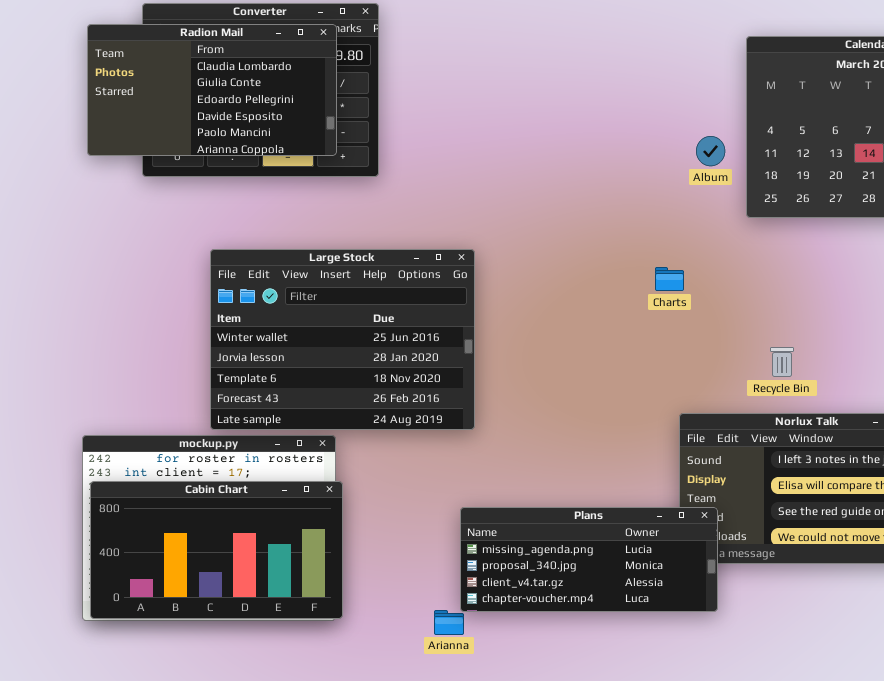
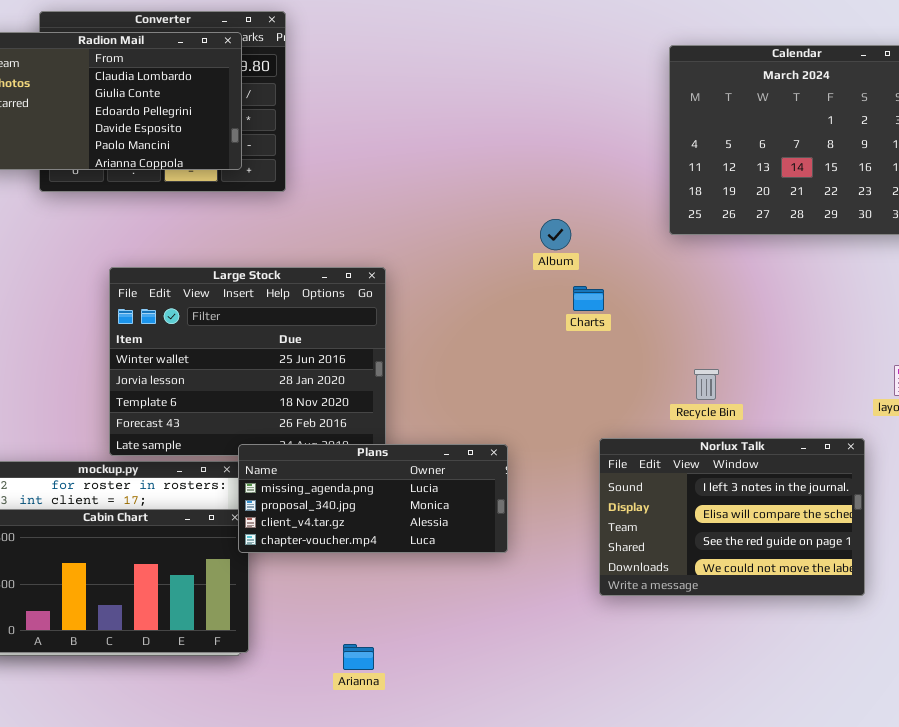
Album: [696,136,725,166] -> [540,219,571,250], moved
Plans: [460,507,718,612] -> [238,444,508,553], moved

